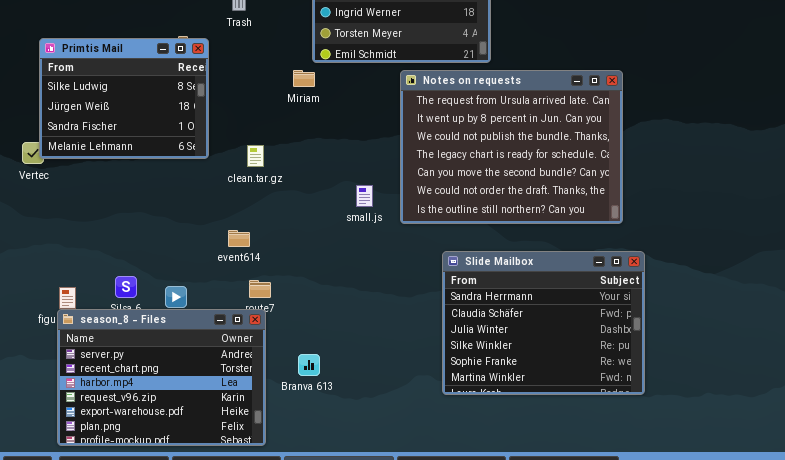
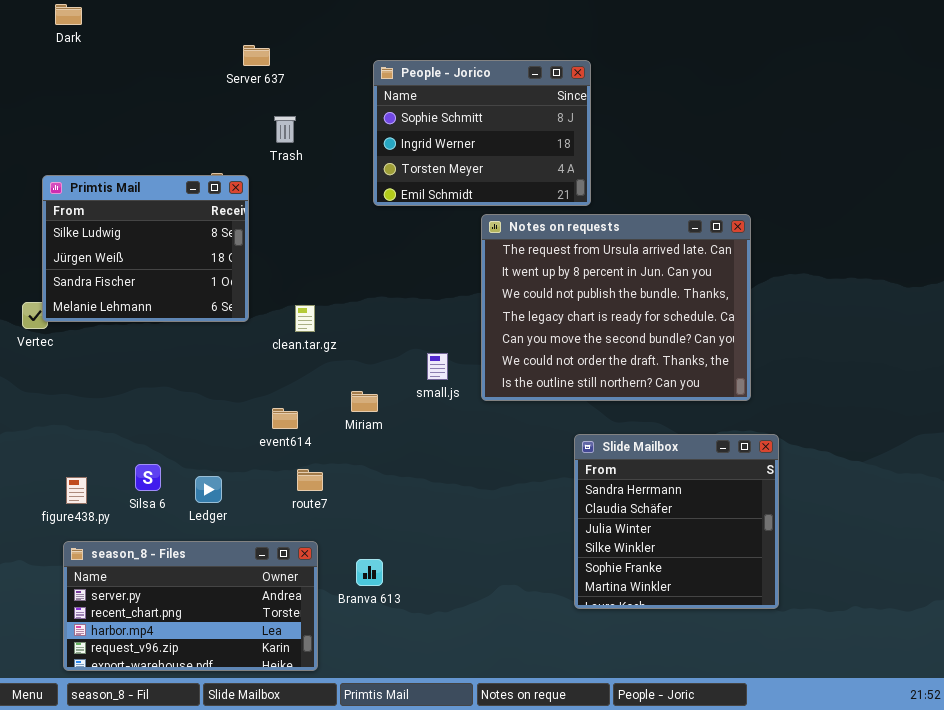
Miriam: [293,70,315,87] -> [351,391,378,412], moved
Slide Mailbox: [442,251,645,395] -> [574,434,779,609], resized
season_8 - Files: [57,309,266,446] -> [63,541,318,671], resized

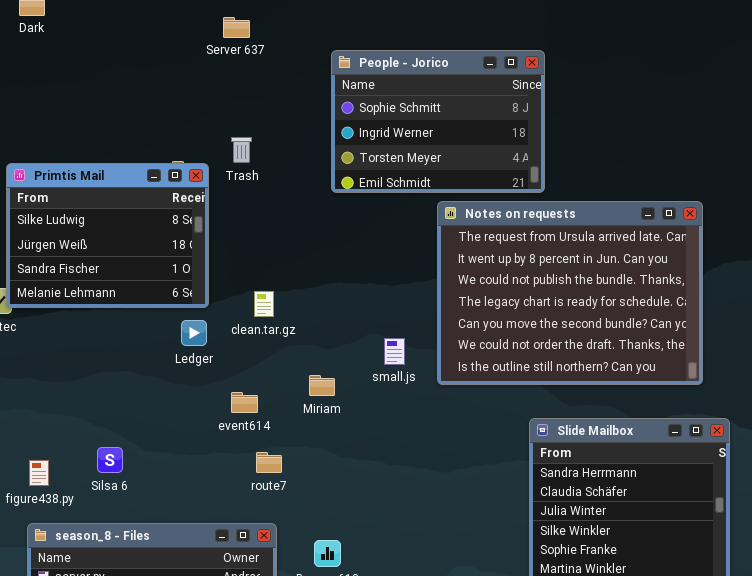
Server 637: [243,45,270,66] -> [223,17,250,38], moved
Trash: [274,116,296,143] -> [231,137,252,163], moved
Ledger: [195,476,222,503] -> [181,320,207,346], moved

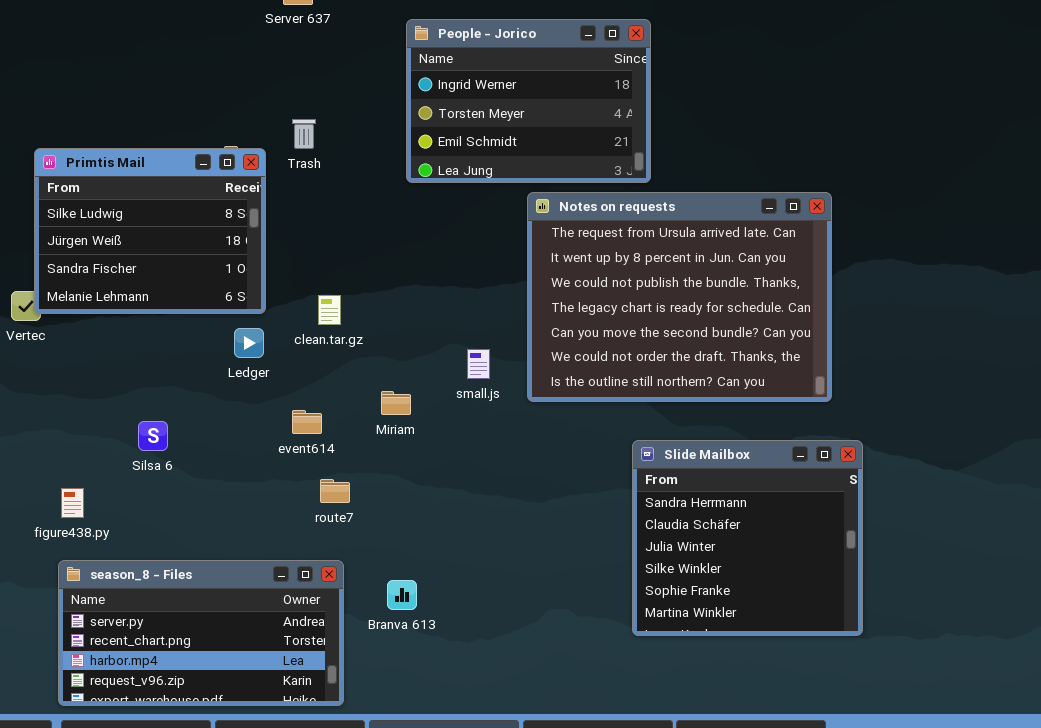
People - Jorico: [331,50,545,193] -> [406,19,651,183], scrolled down 1 row
Silsa 6: [97,447,123,473] -> [138,421,168,451], moved

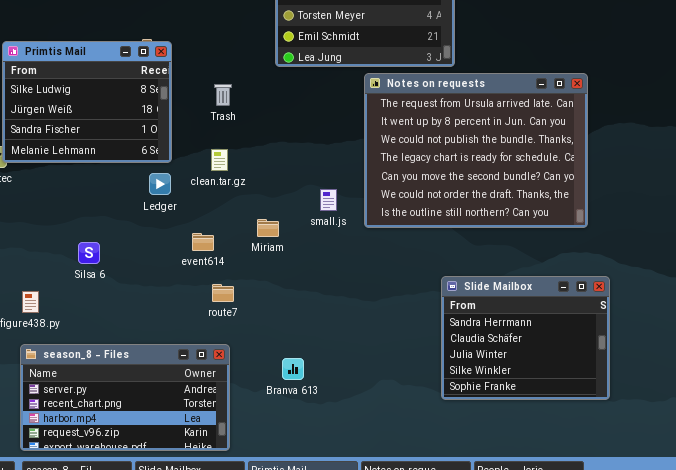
Trash: [292,119,316,149] -> [214,84,232,106], moved
Slide Mailbox: [632,440,863,636] -> [441,276,610,400], resized
Branva 613: [387,580,417,610] -> [282,358,304,380], moved

